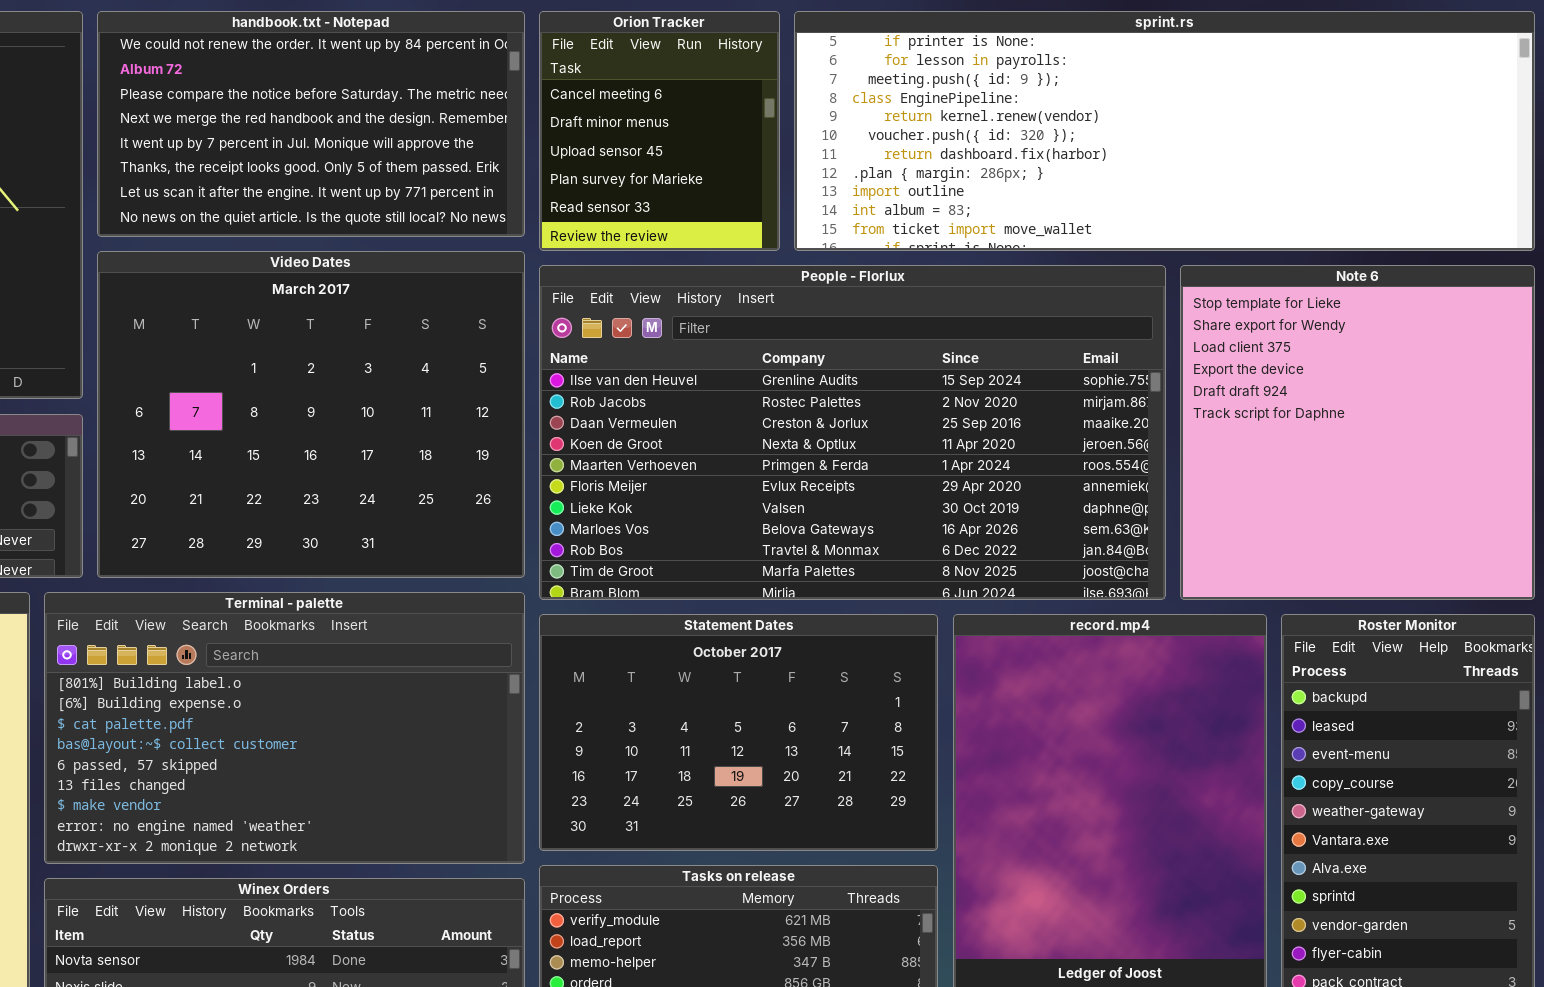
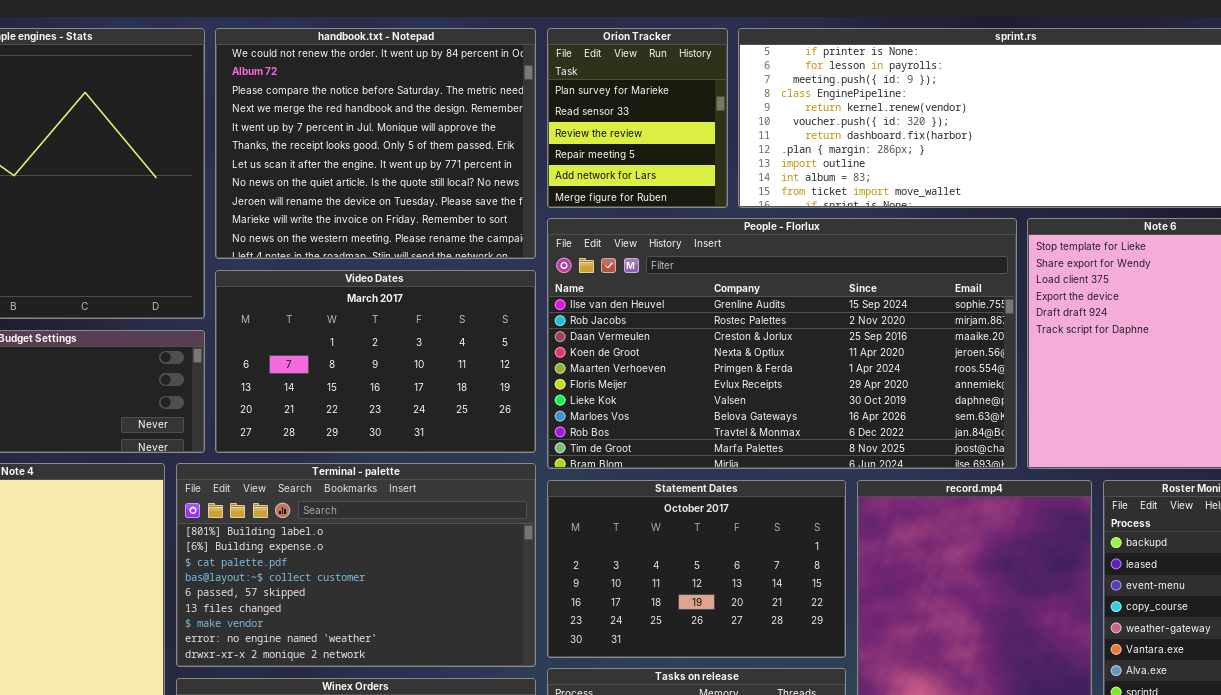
handbook.txt - Notepad: [97,11,525,237] -> [215,28,536,259], resized
Orion Tracker: [539,11,780,251] -> [547,28,728,208], scrolled down 3 rows
Video Dates: [97,251,525,578] -> [215,270,536,453], resized

